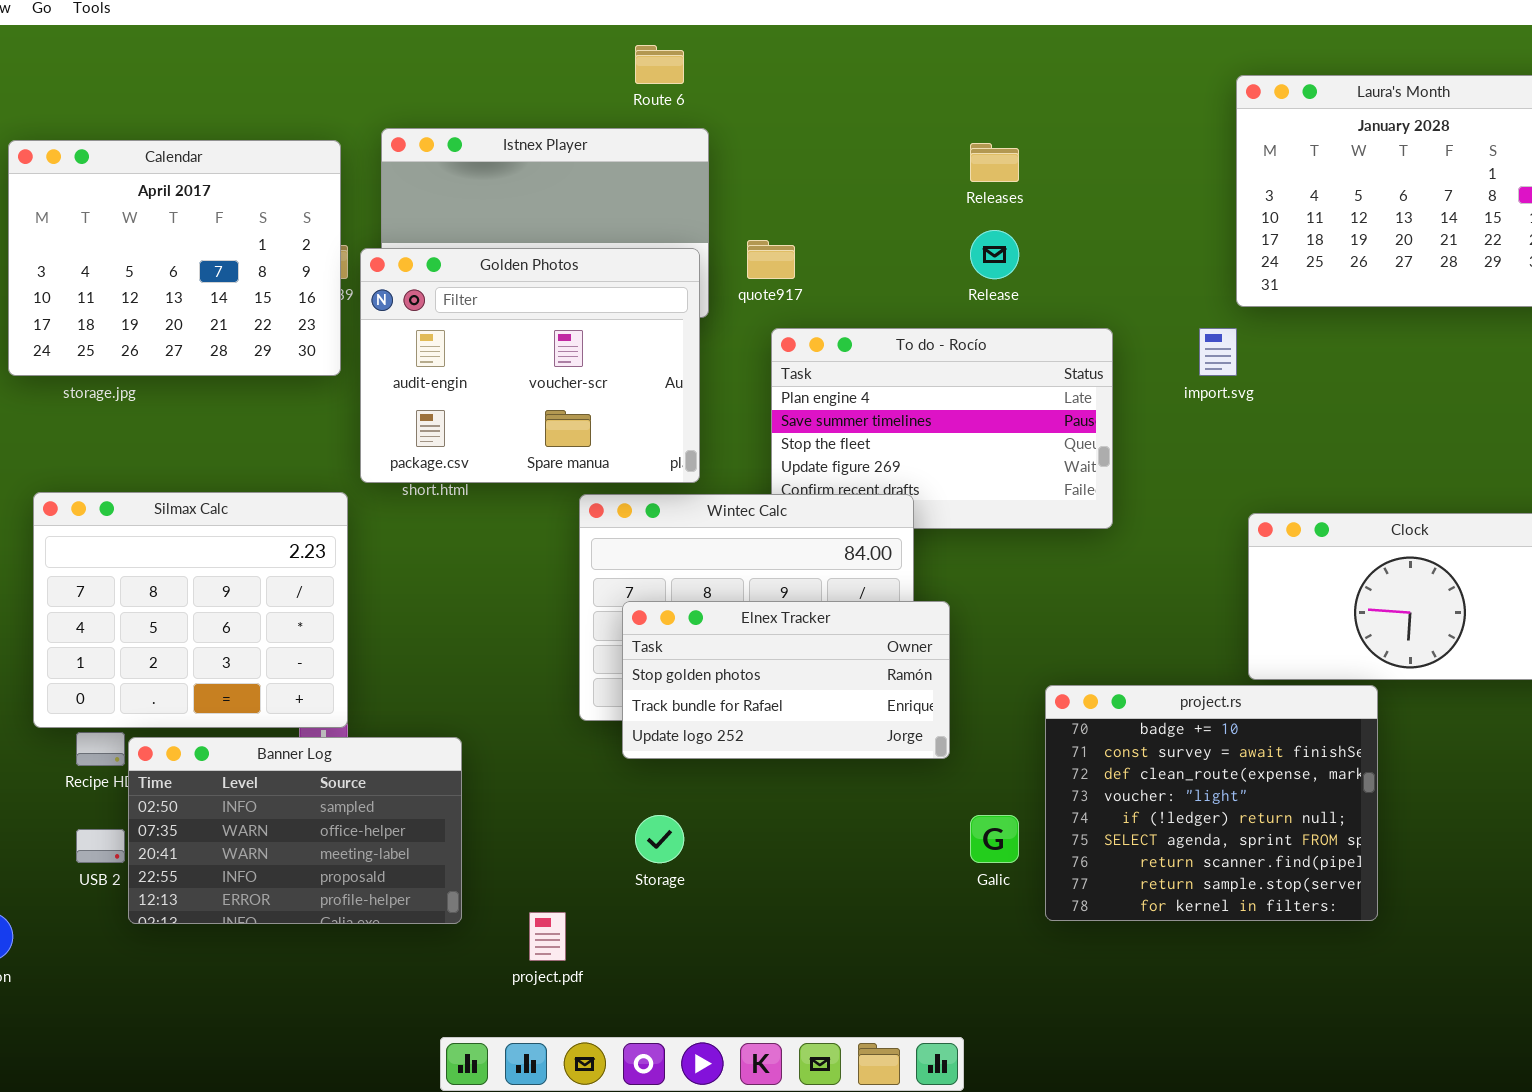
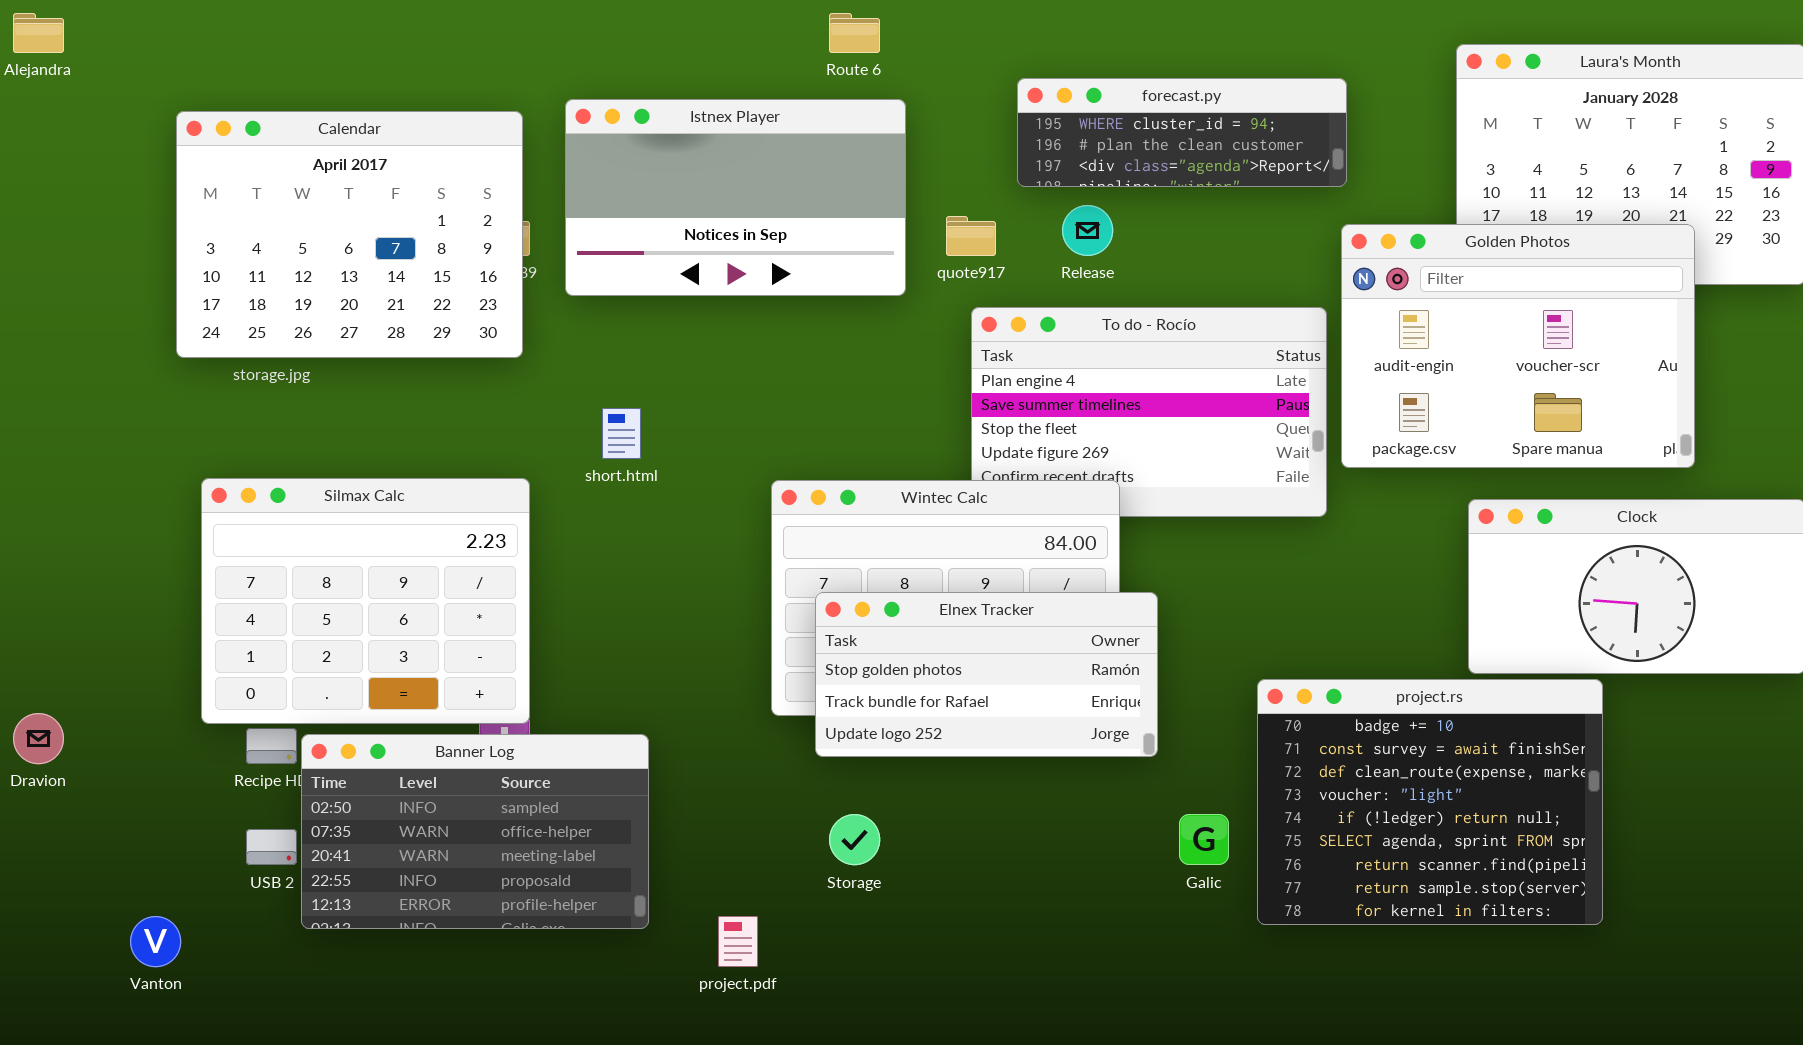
forecast.py: none -> [1017,78,1347,187], opened
Release: [970,230,1019,279] -> [1062,205,1113,256], moved
Golden Photos: [360,248,700,483] -> [1341,224,1695,468], moved

